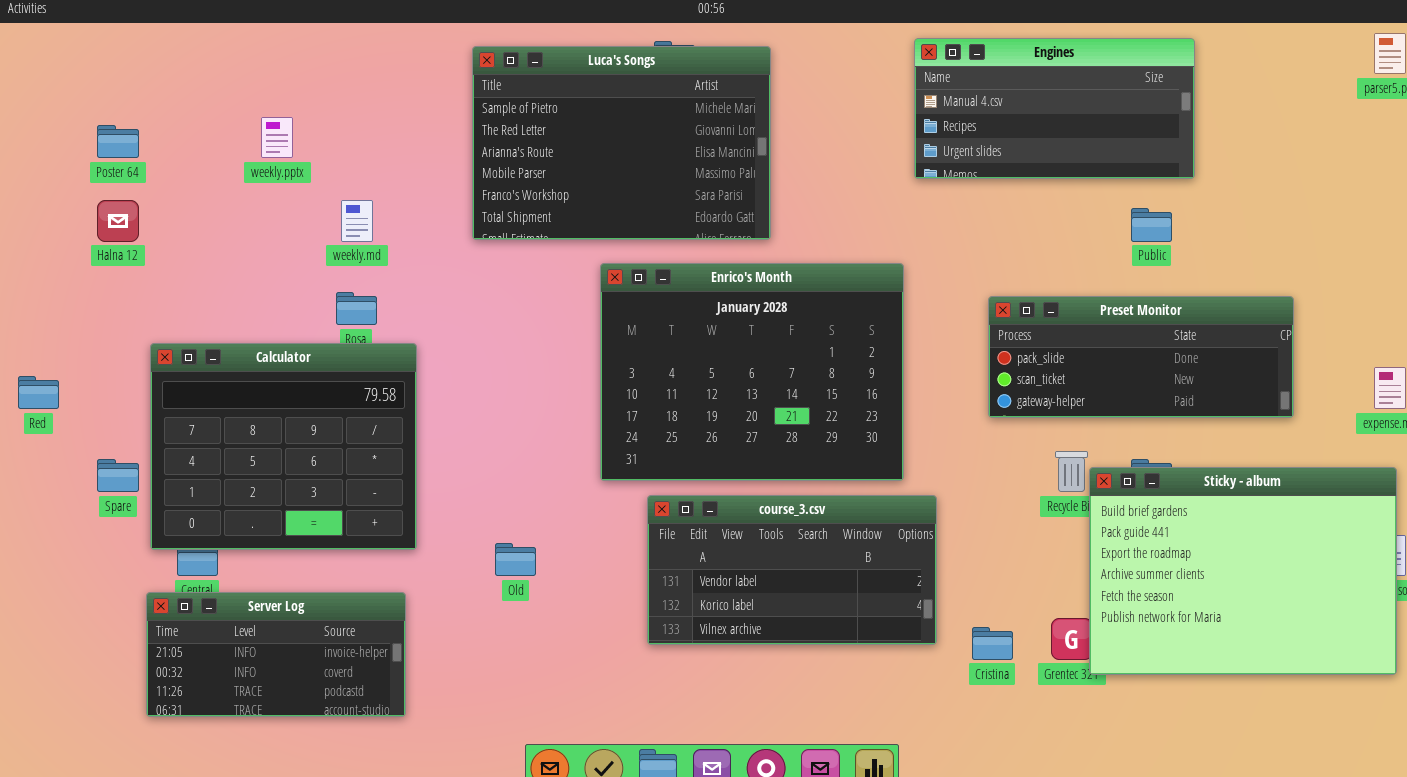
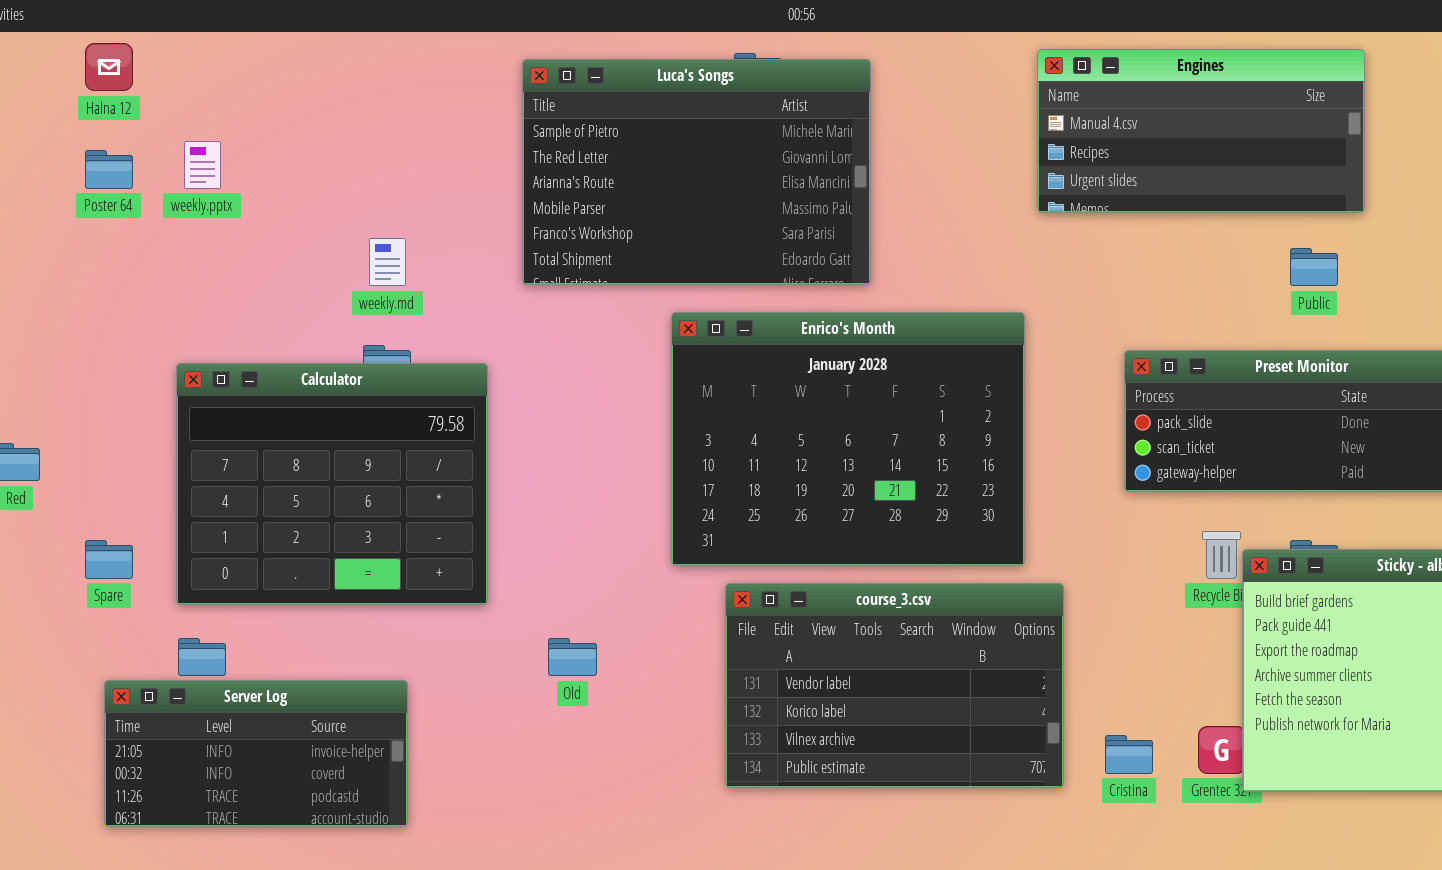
weekly.pptx: [261,117,293,158] -> [184,141,221,189], moved
Halna 12: [97,200,139,242] -> [85,43,133,91], moved
Calculator: [150,343,417,550] -> [176,363,488,605], moved
course_3.csv: [647,495,937,645] -> [725,583,1064,788], resized
Server Log: [146,592,406,717] -> [104,680,408,827], moved

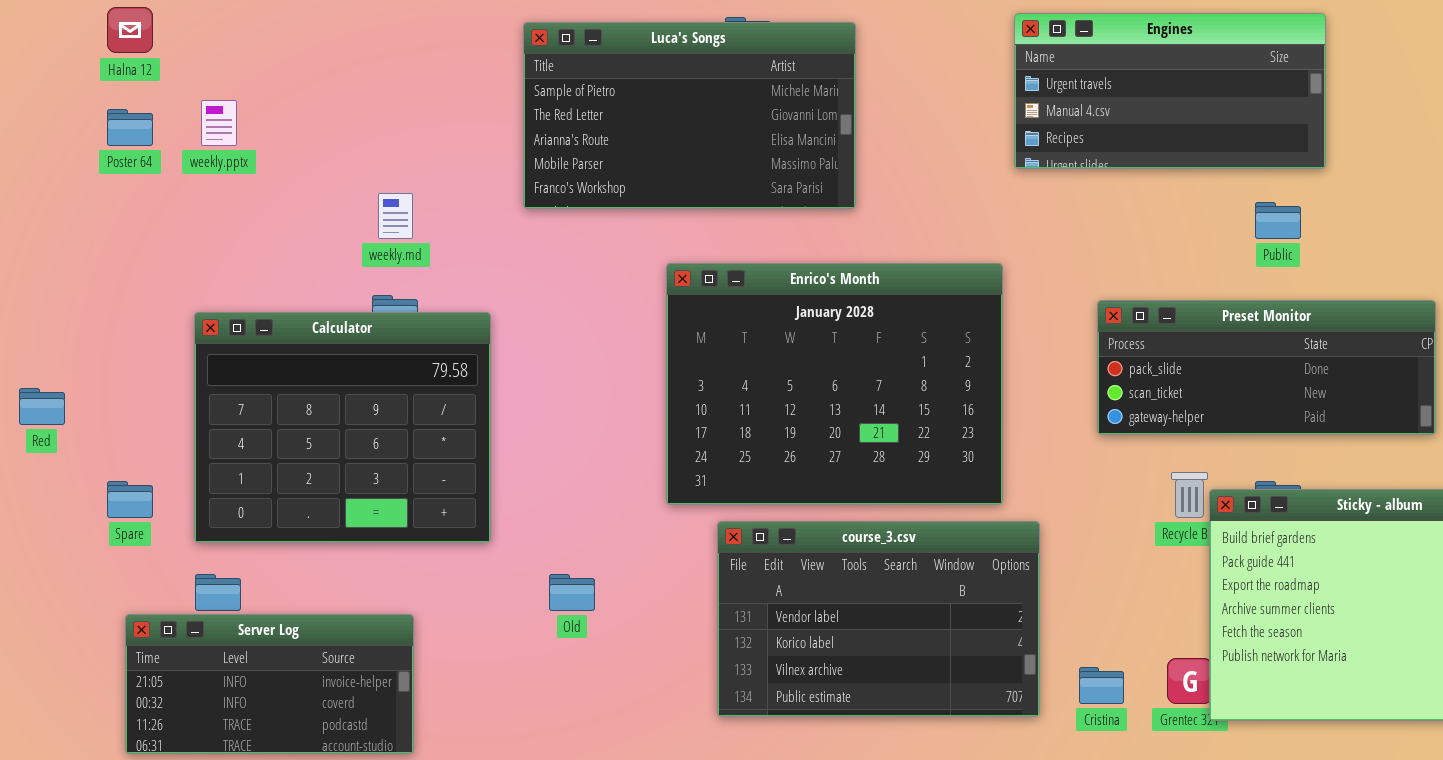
Engines: [1037,49,1365,213] -> [1014,13,1326,169], scrolled up 1 row
Luca's Songs: [522,59,871,285] -> [523,22,856,209], resized

